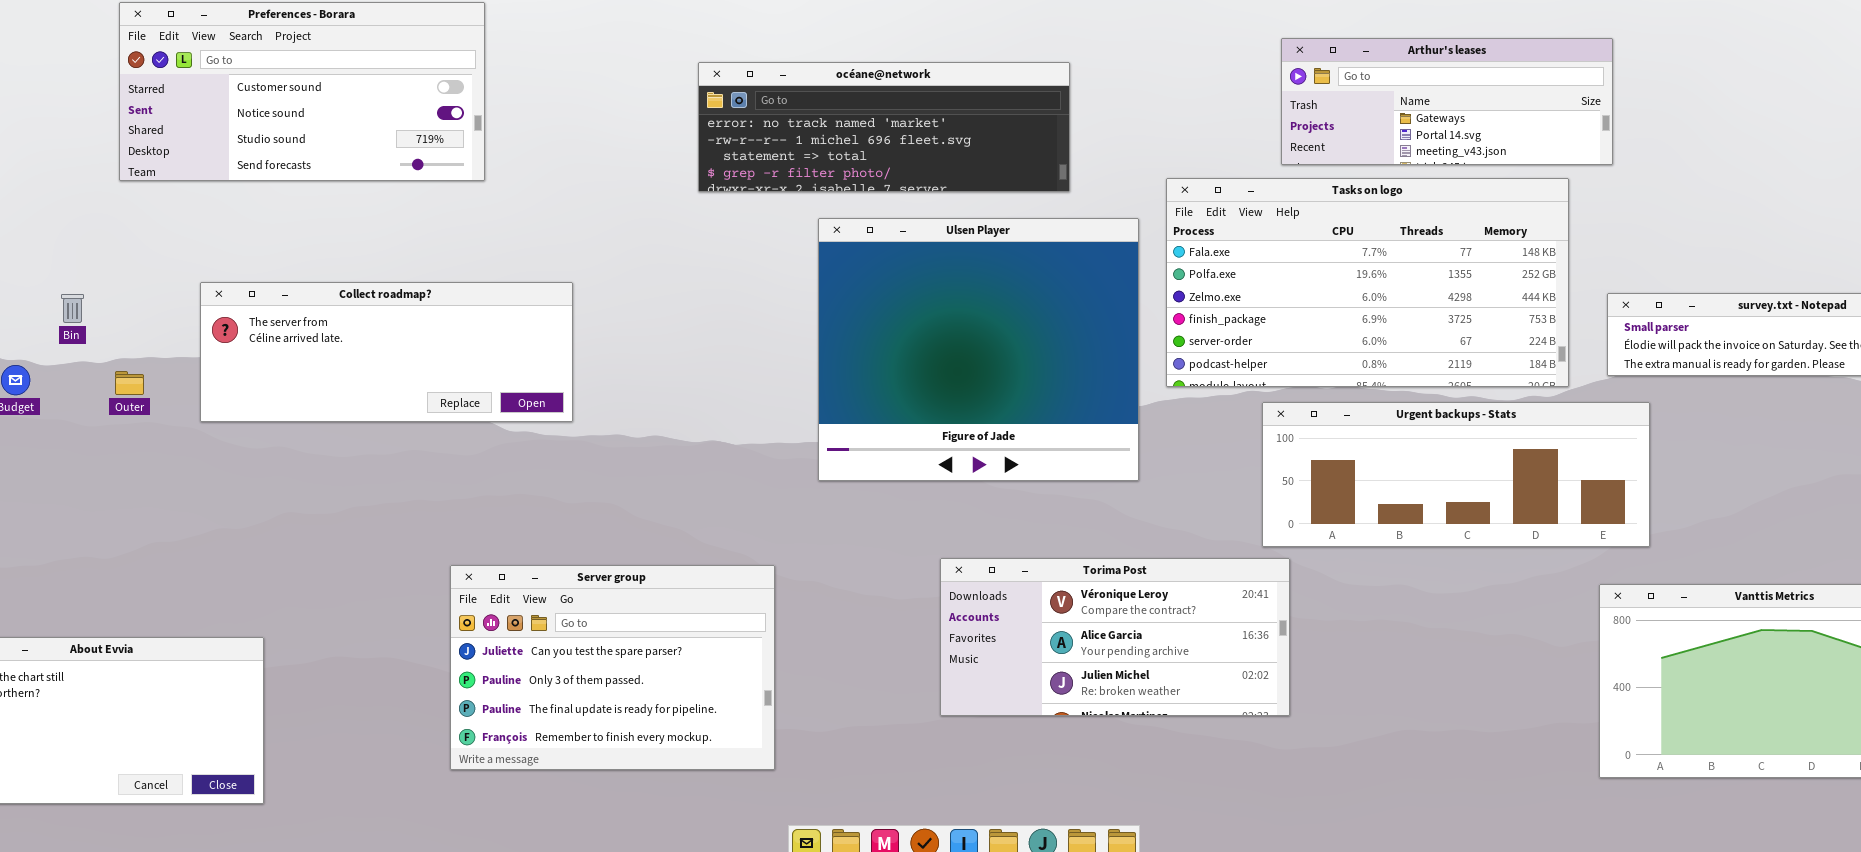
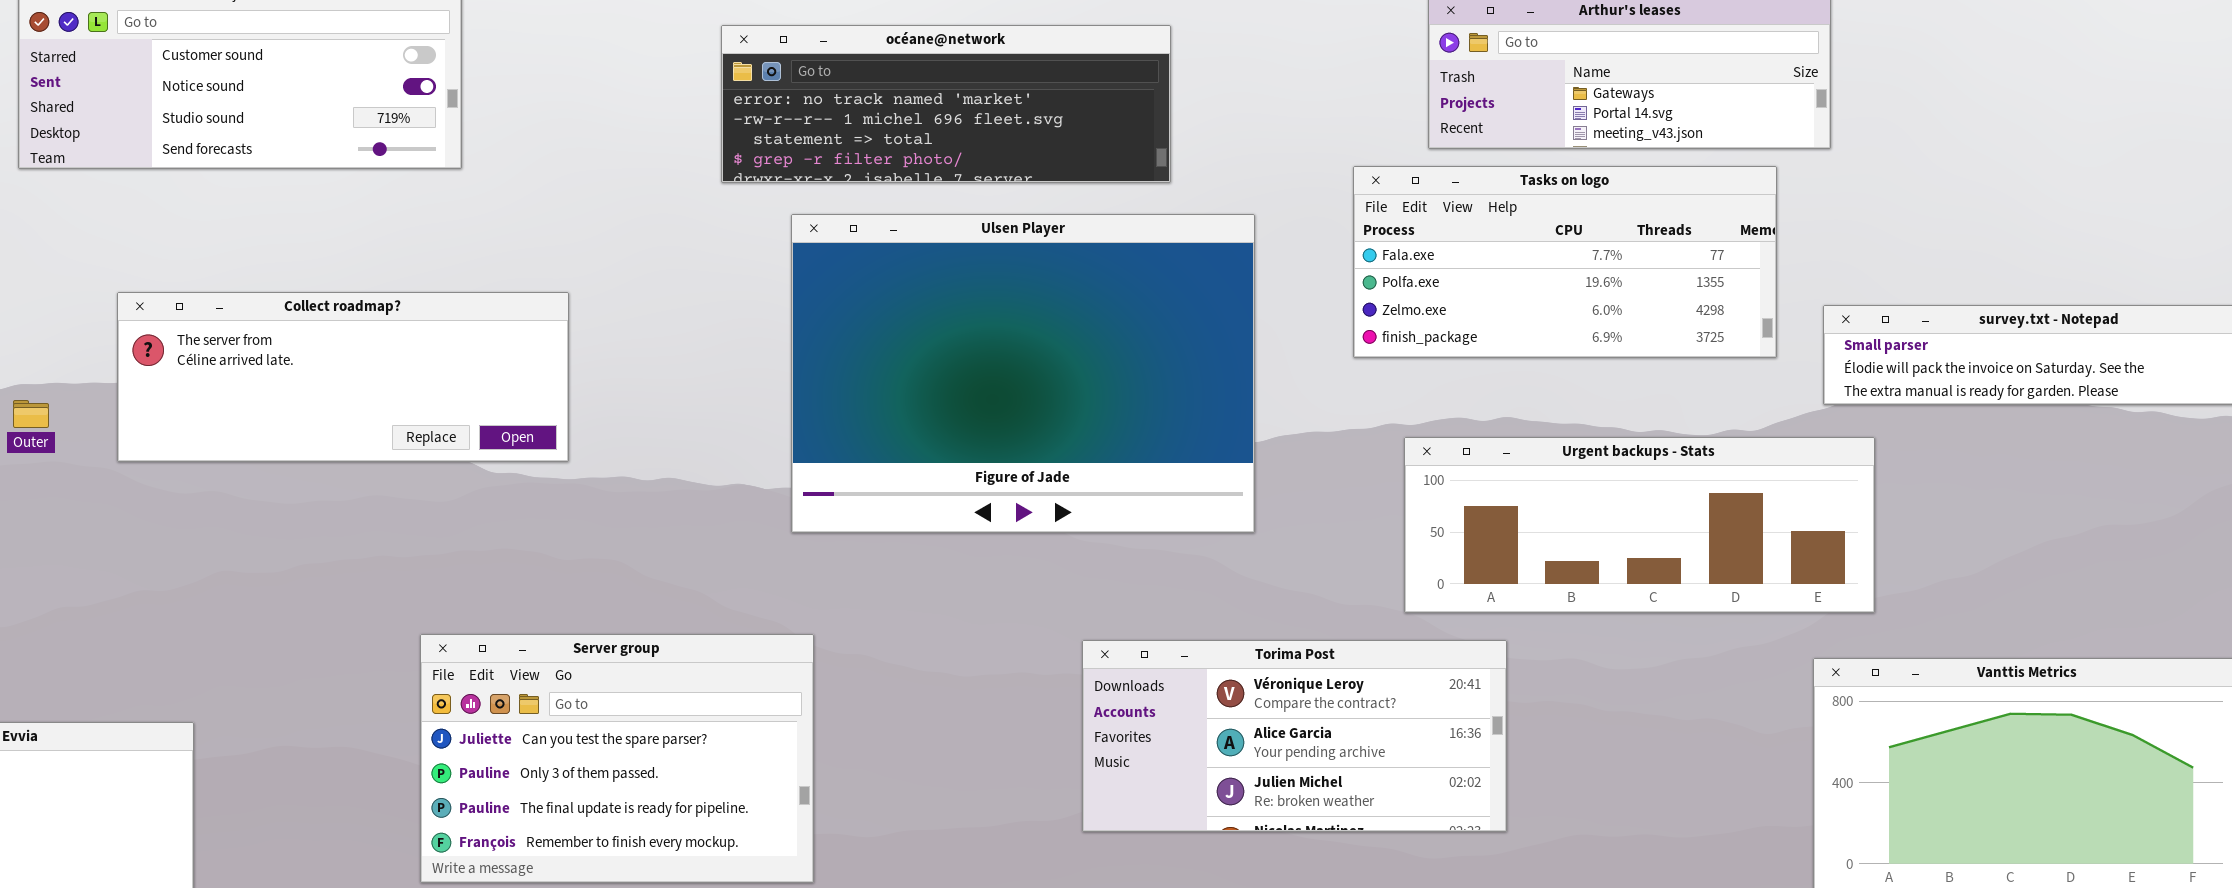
Tasks on logo: [1166,178,1569,387] -> [1353,166,1777,358], resized
Ulsen Player: [818,218,1139,481] -> [791,214,1255,533], resized
Torima Post: [940,558,1290,716] -> [1082,640,1507,832], moved

